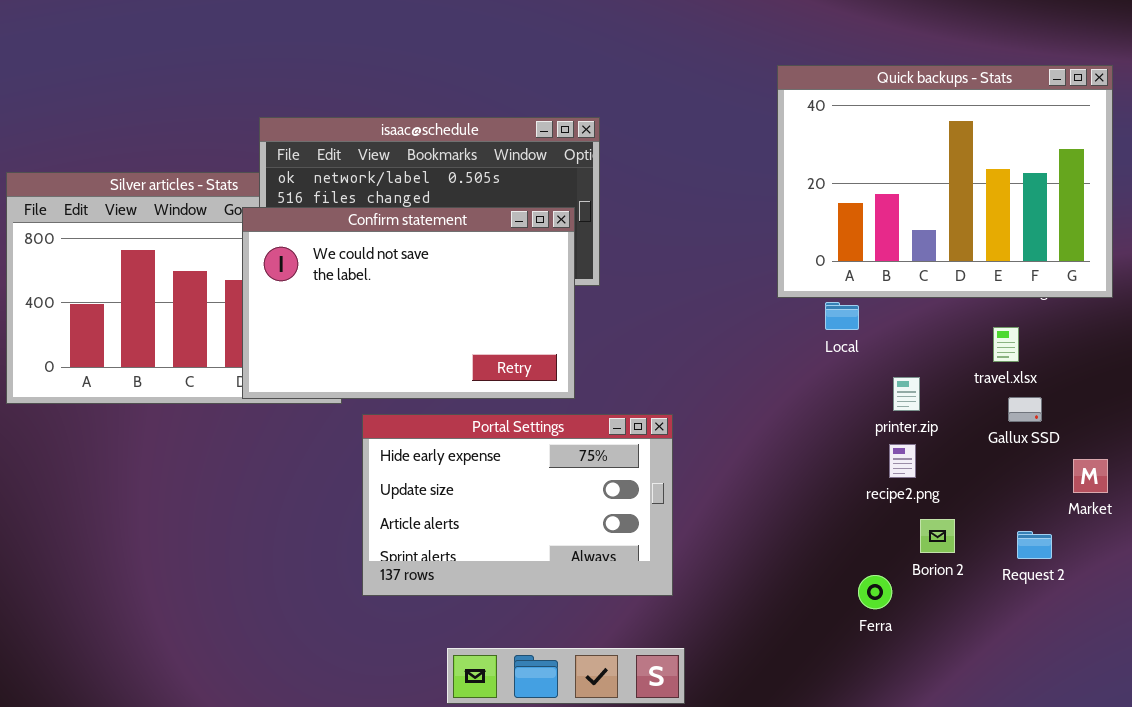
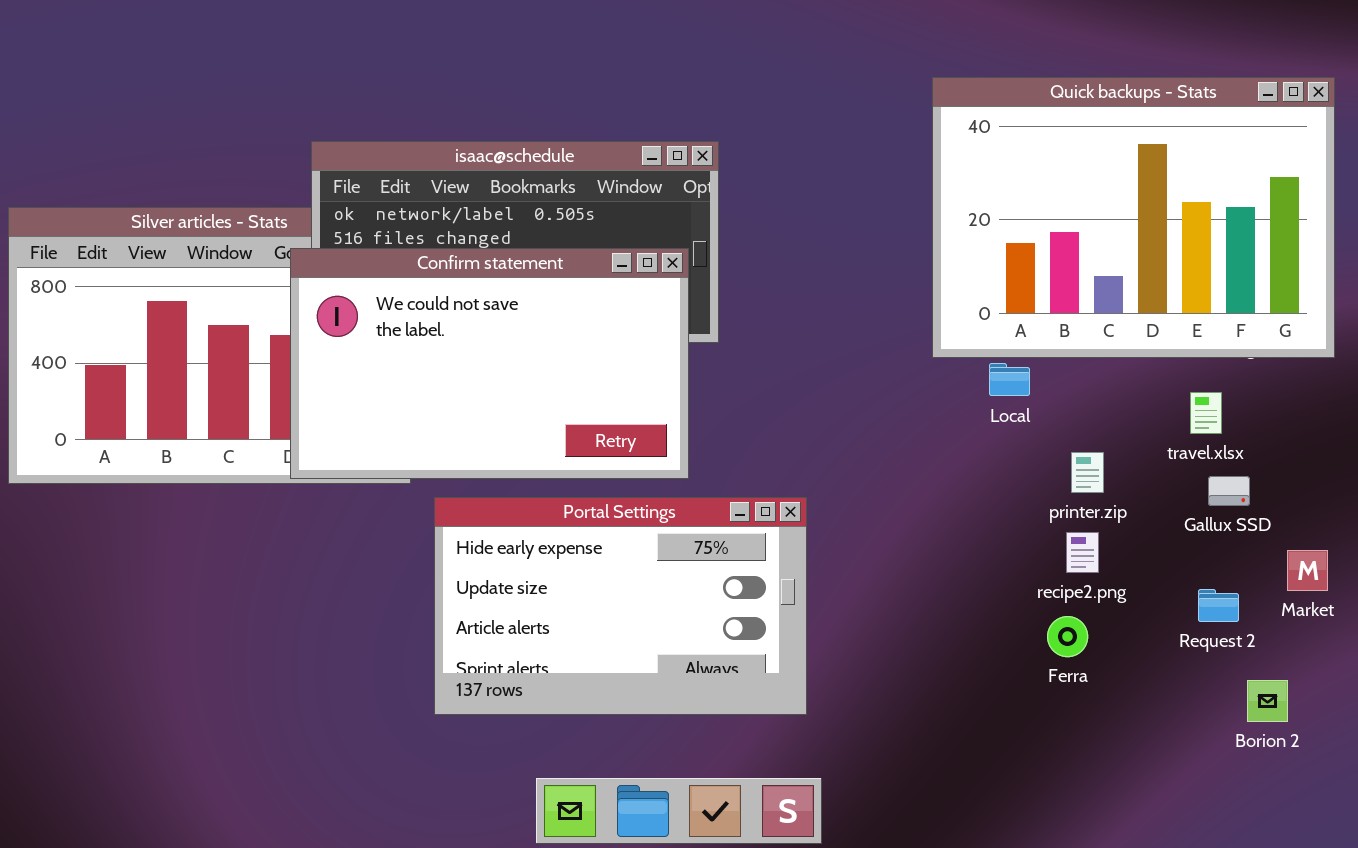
Borion 2: [920,519,955,553] -> [1247,680,1288,722], moved
Request 2: [1017,531,1052,559] -> [1198,589,1239,622], moved
Ferra: [858,575,892,609] -> [1047,616,1088,657], moved

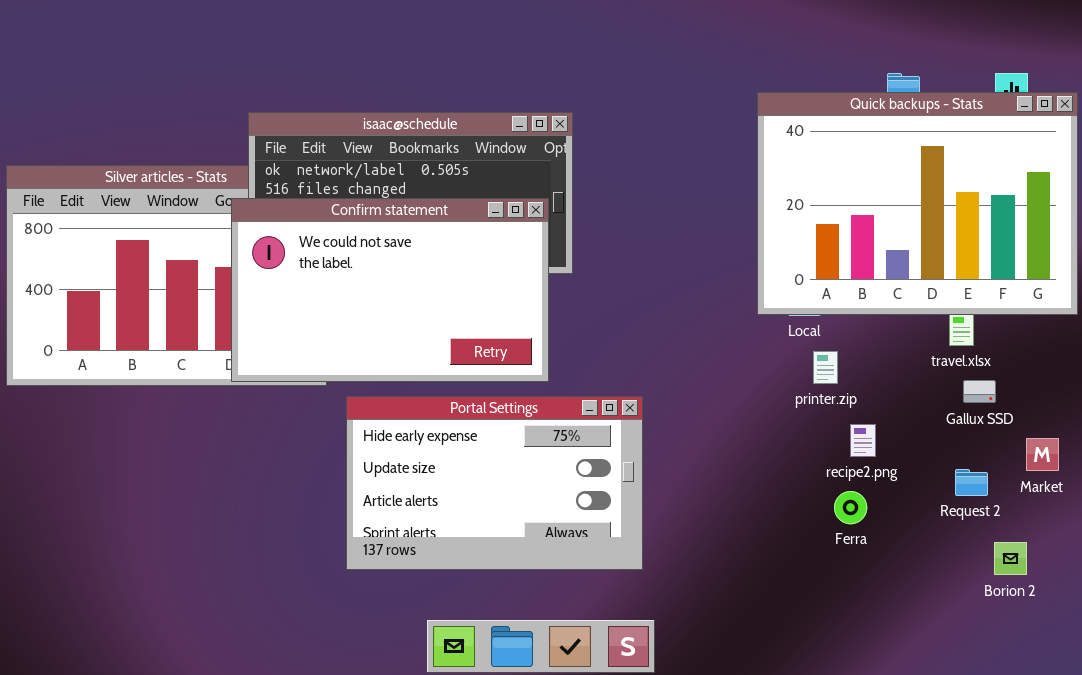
Quick backups - Stats: [932,77,1335,358] -> [757,92,1078,315], moved
printer.zip: [1071,452,1104,493] -> [813,351,838,384], moved

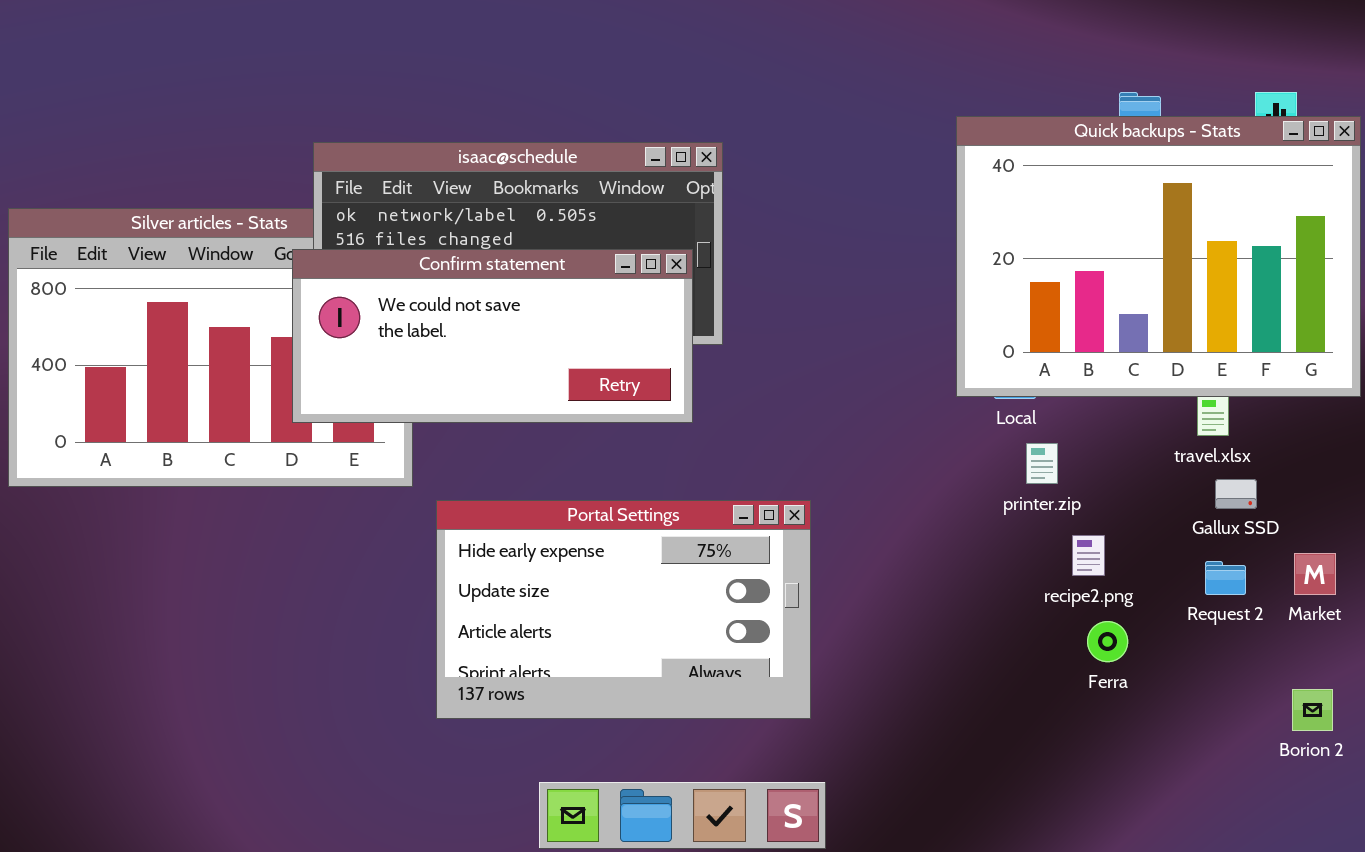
Confirm statement: [231,198,549,382] -> [292,249,693,423], resized
Request 2: [955,469,988,496] -> [1205,561,1246,595], moved
Ferra: [834,491,867,524] -> [1087,621,1128,662], moved
Borion 2: [994,542,1027,575] -> [1292,689,1333,731], moved

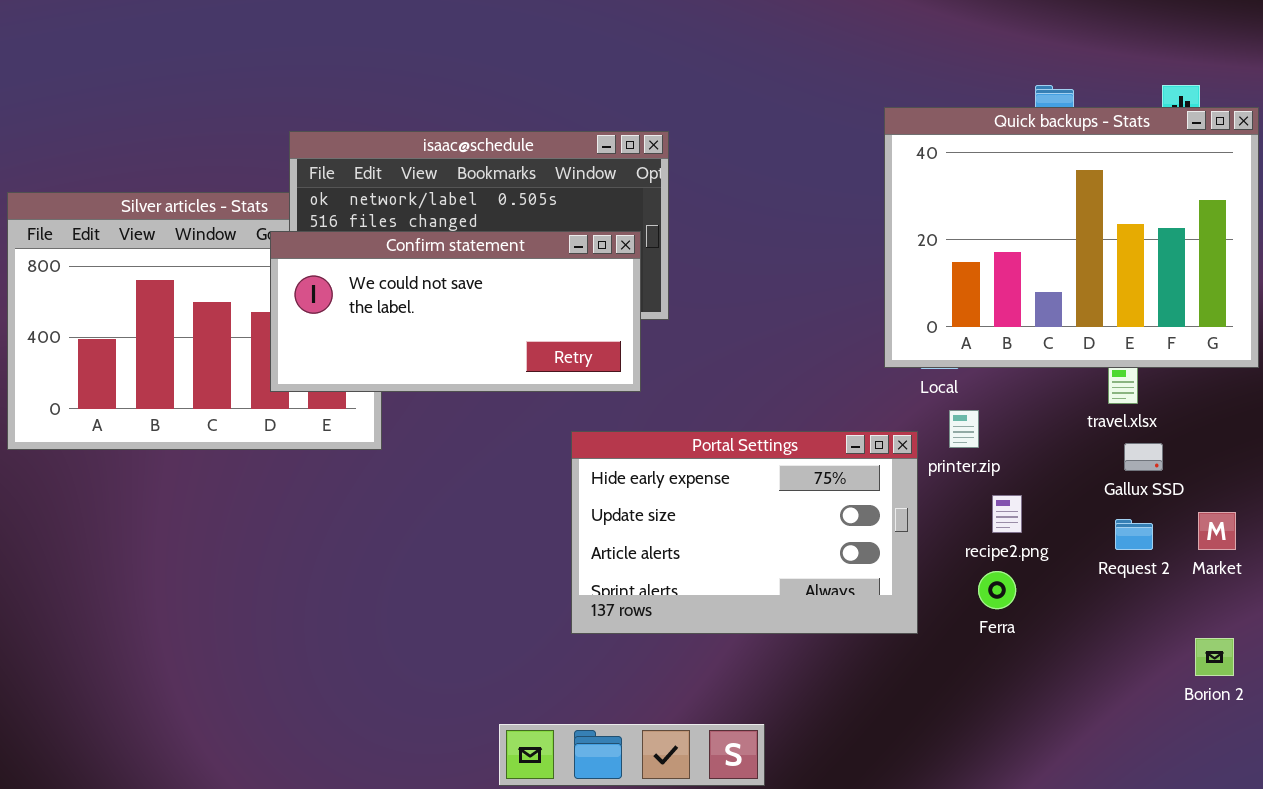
Portal Settings: [436,500,811,719] -> [571,431,918,634], moved
Ferra: [1087,621,1128,662] -> [978,571,1016,609], moved

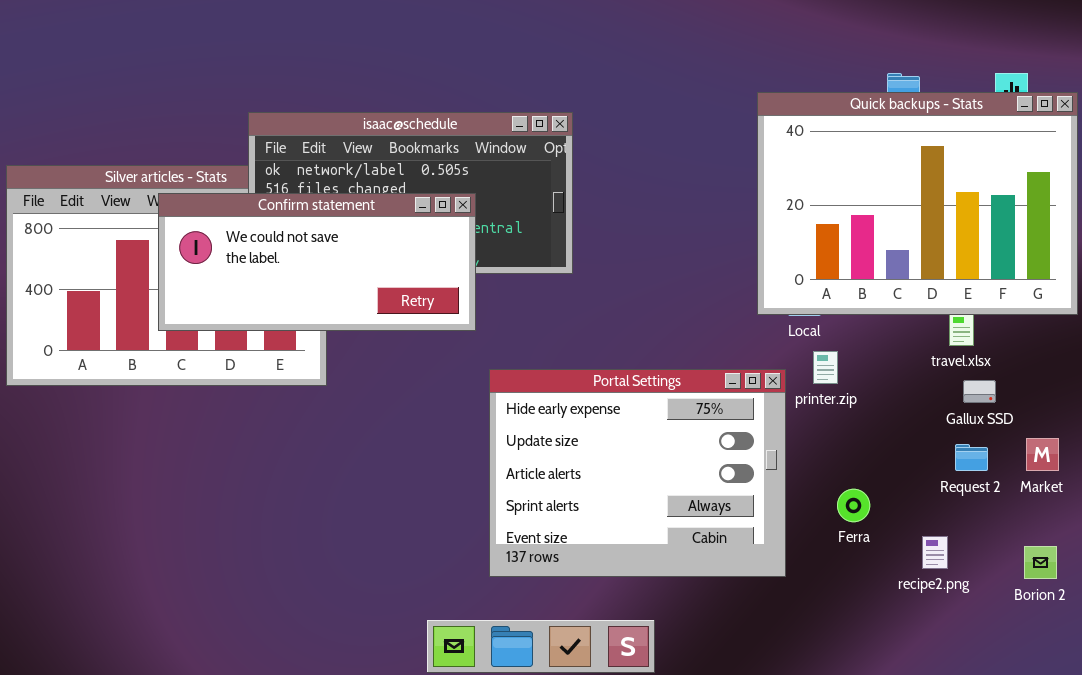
Confirm statement: [270,231,641,392] -> [158,193,476,331], moved
Portal Settings: [571,431,918,634] -> [489,369,786,577], resized
recipe2.png: [992,495,1022,533] -> [922,536,948,569], moved

